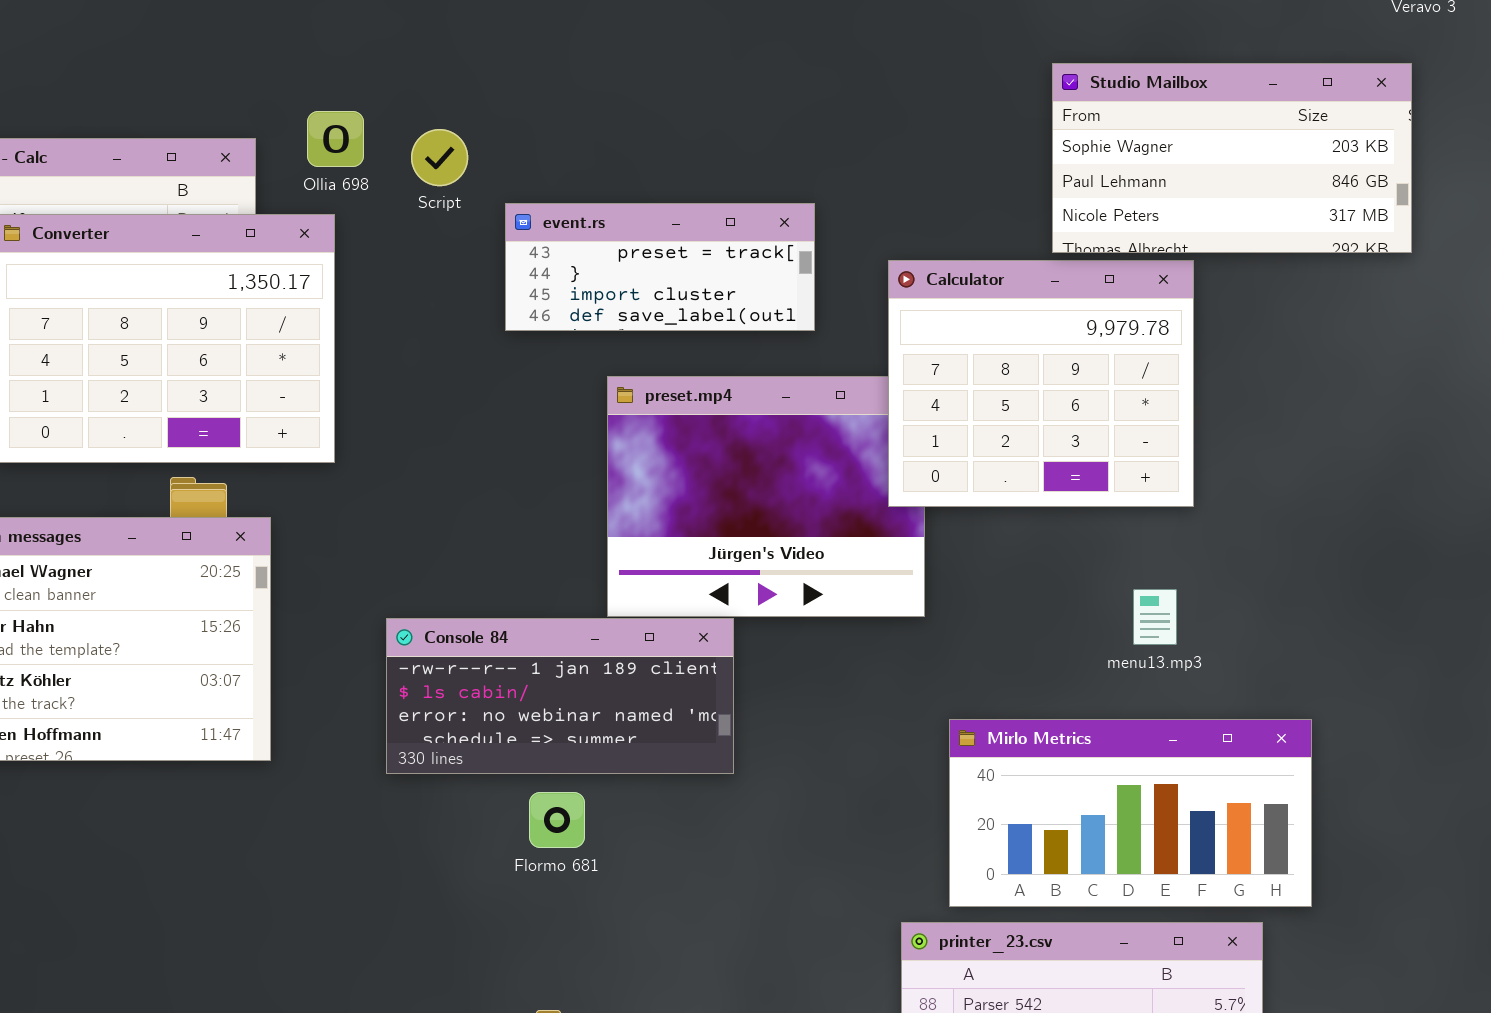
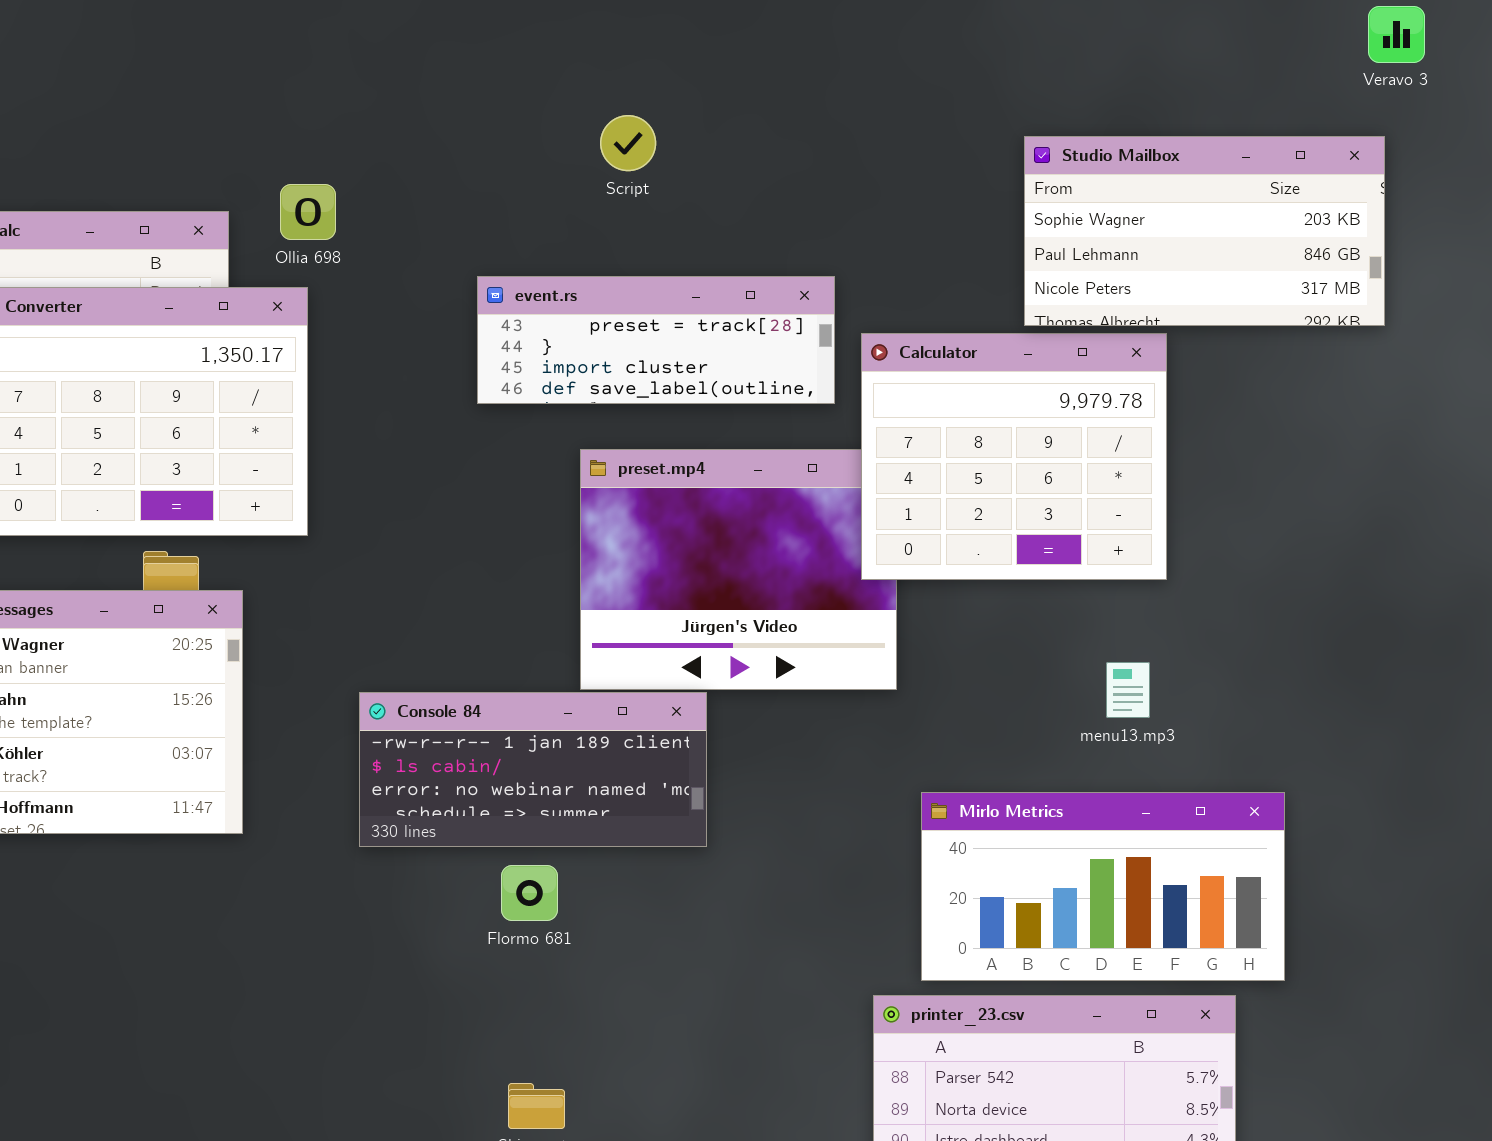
Script: [411,129,468,186] -> [600,115,656,171], moved
event.rs: [505,203,815,331] -> [477,276,835,404], resized

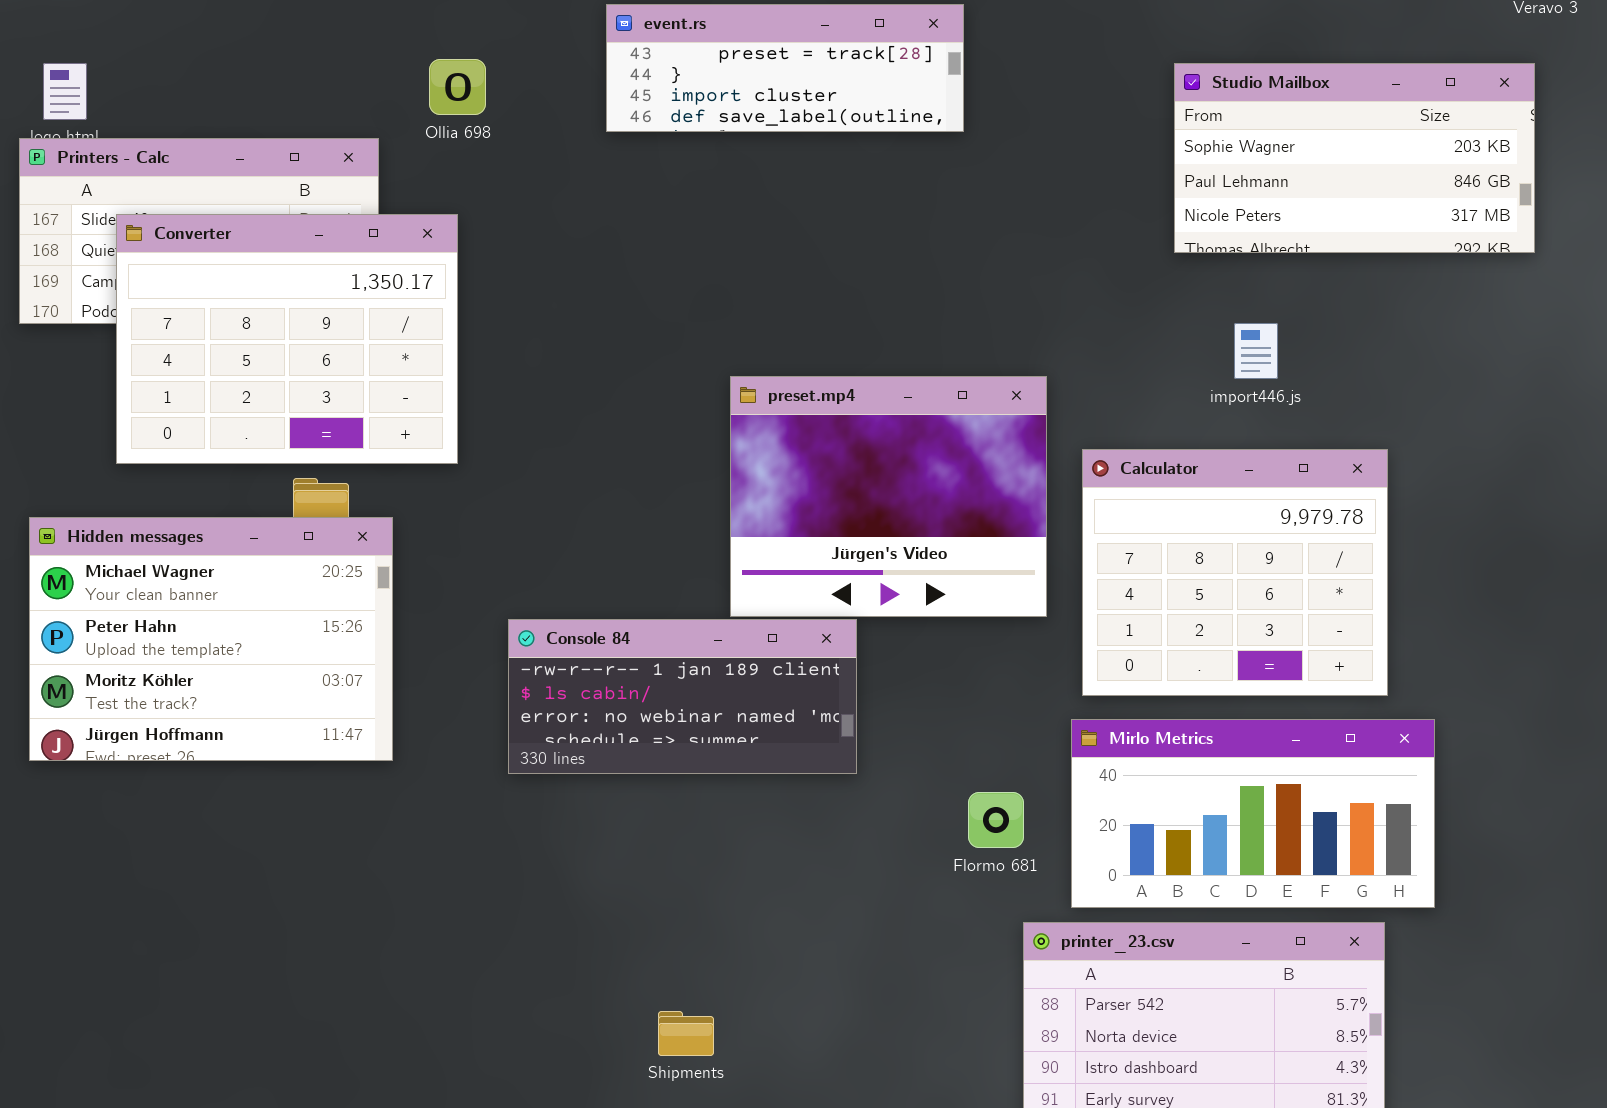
Ollia 698: [280,184,336,240] -> [429,59,486,115], moved
event.rs: [477,276,835,404] -> [606,4,964,132], moved
Calculator: [861,333,1167,580] -> [1082,449,1388,696], moved
Flormo 681: [501,865,558,921] -> [968,792,1024,848], moved

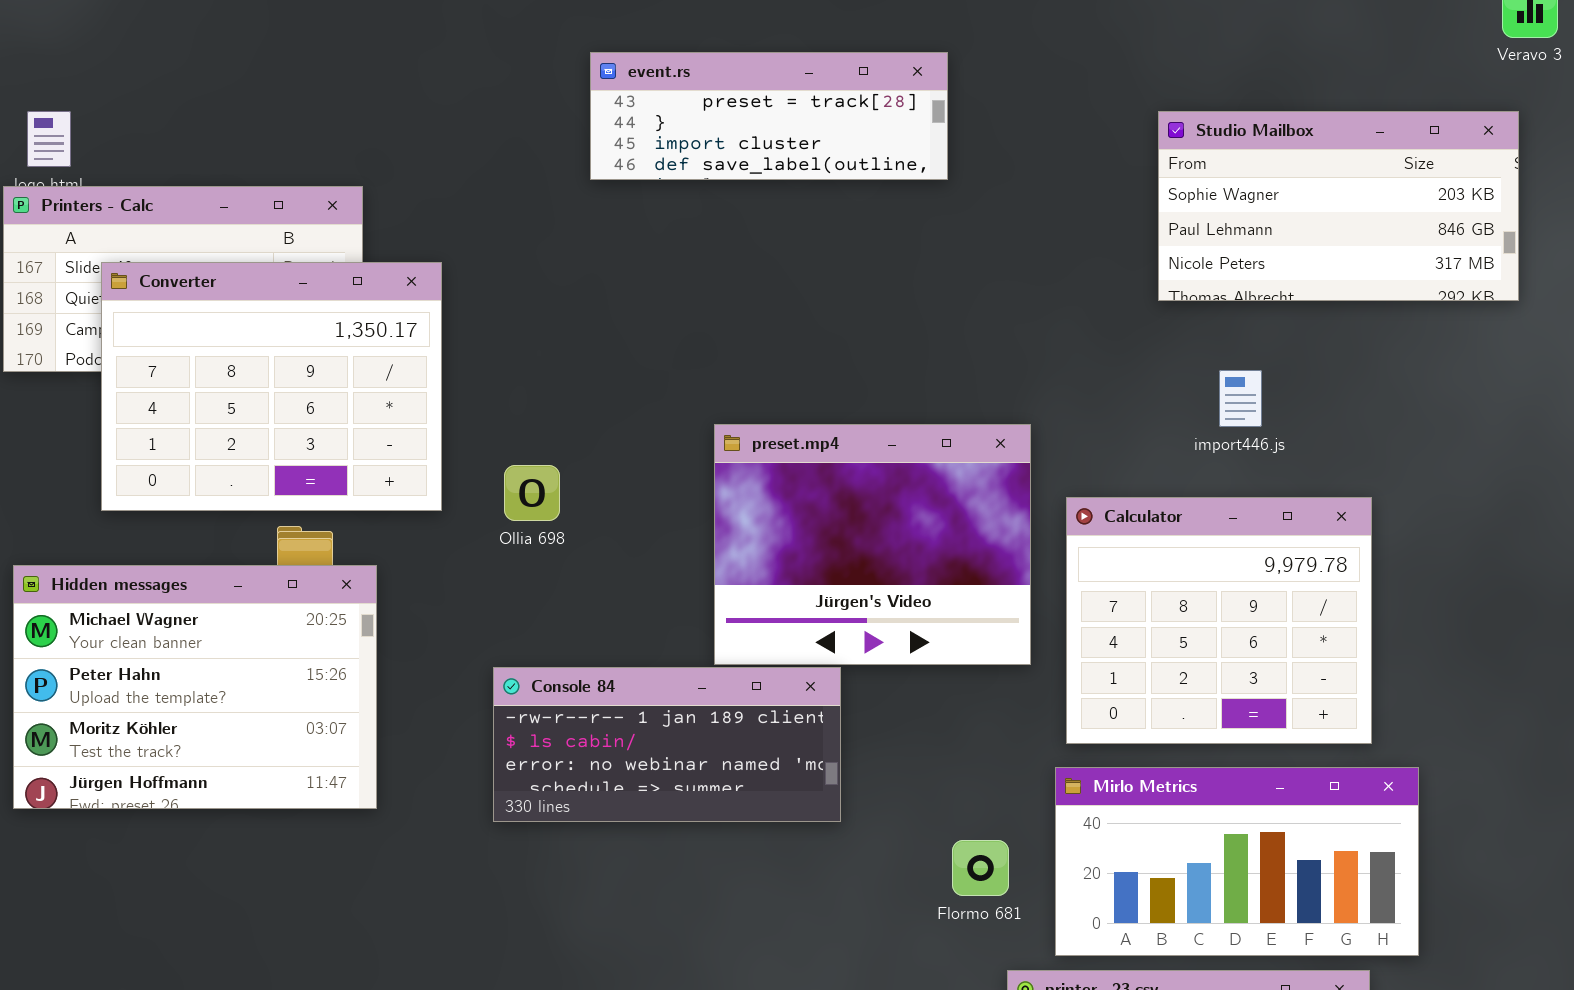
Ollia 698: [429,59,486,115] -> [504,465,560,521], moved

